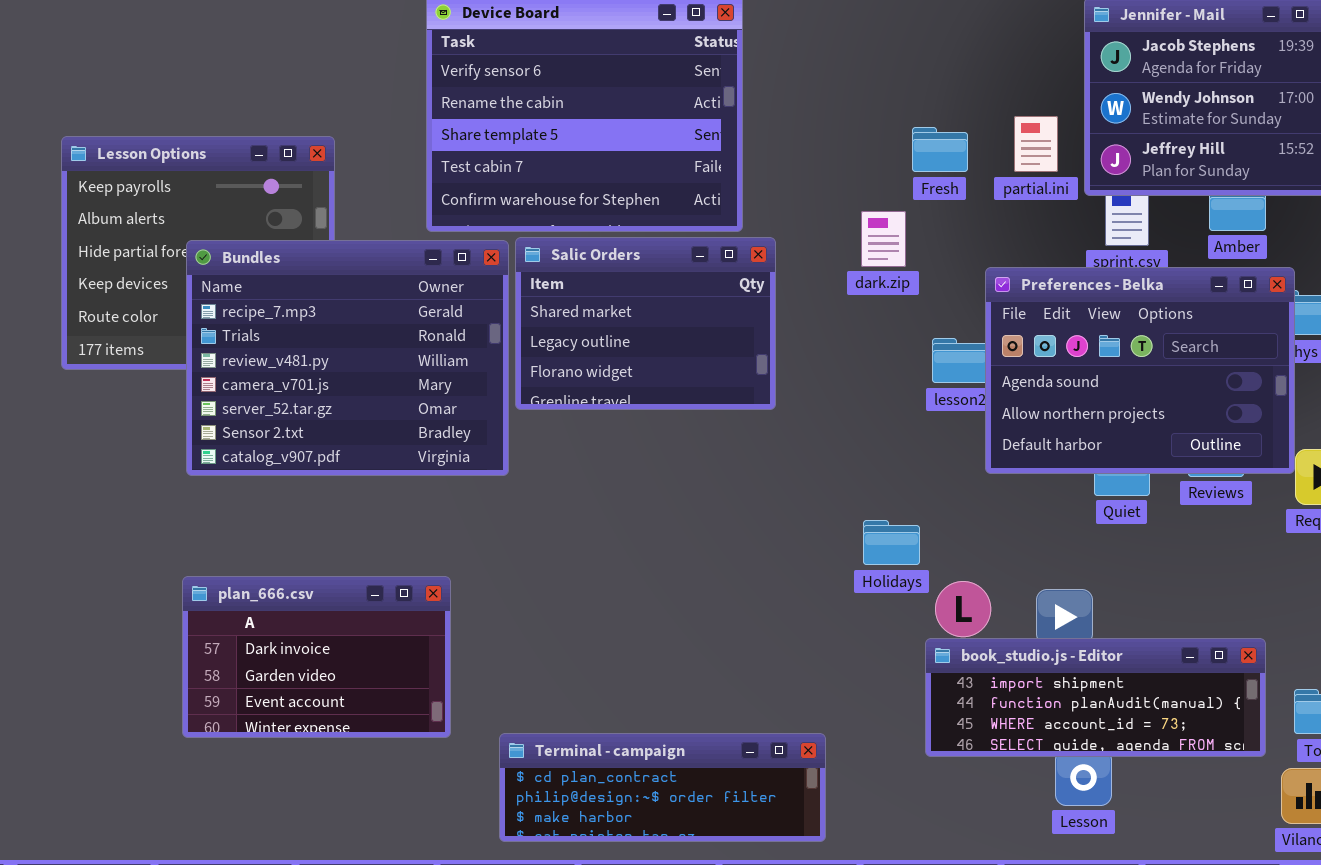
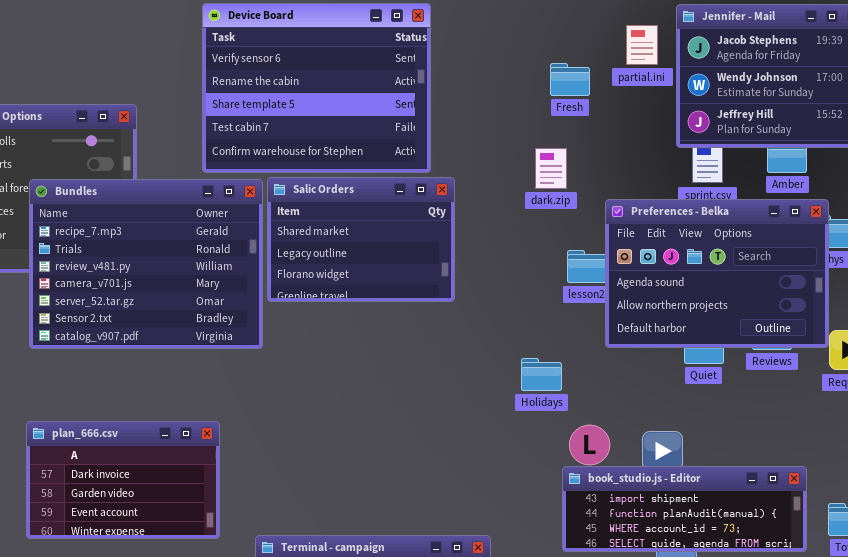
partial.ini: [1014,116,1058,172] -> [626,25,658,65], moved
Fresh: [912,127,968,172] -> [550,63,590,96], moved
dark.zip: [861,211,906,267] -> [535,148,567,189], moved
Holidays: [863,520,920,565] -> [521,358,562,391], moved

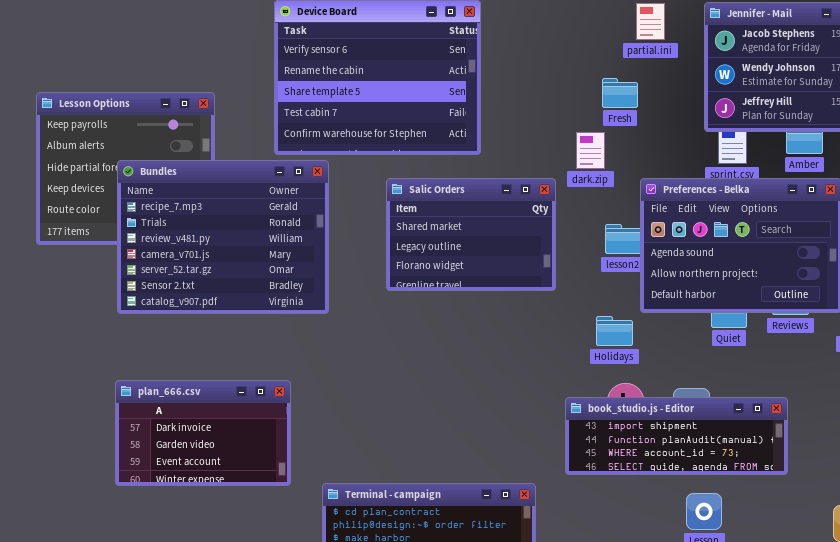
partial.ini: [626,25,658,65] -> [636,3,665,40], moved
Fresh: [550,63,590,96] -> [602,78,638,108], moved
Salic Orders: [267,177,455,302] -> [386,178,556,291], moved
Holidays: [521,358,562,391] -> [596,316,633,346], moved
book_studio.js - Editor: [562,466,807,552] -> [565,397,788,475], moved

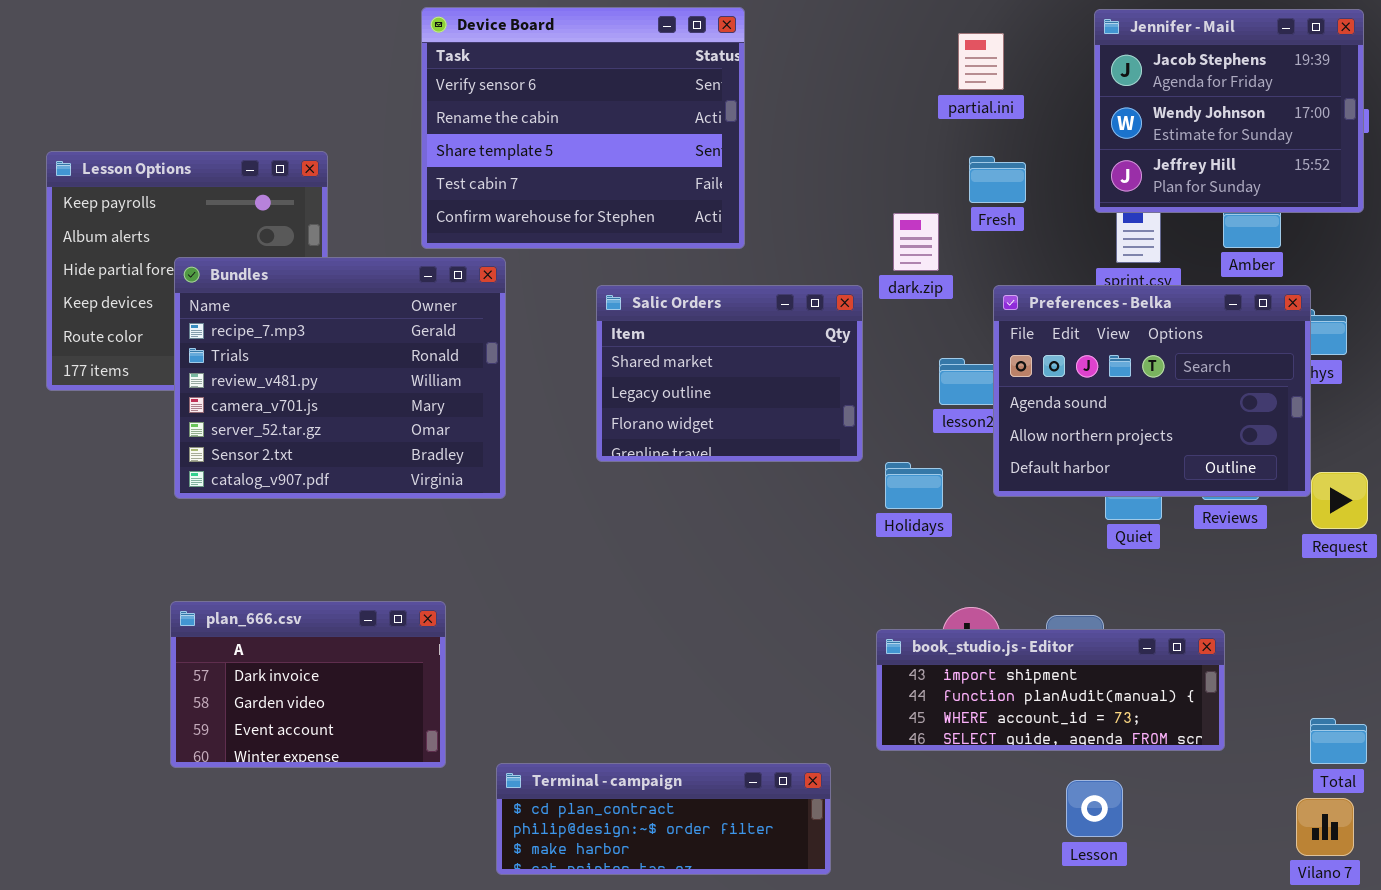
partial.ini: [636,3,665,40] -> [958,33,1004,90], moved
Fresh: [602,78,638,108] -> [969,156,1026,203], moved
Holidays: [596,316,633,346] -> [885,462,943,509], moved

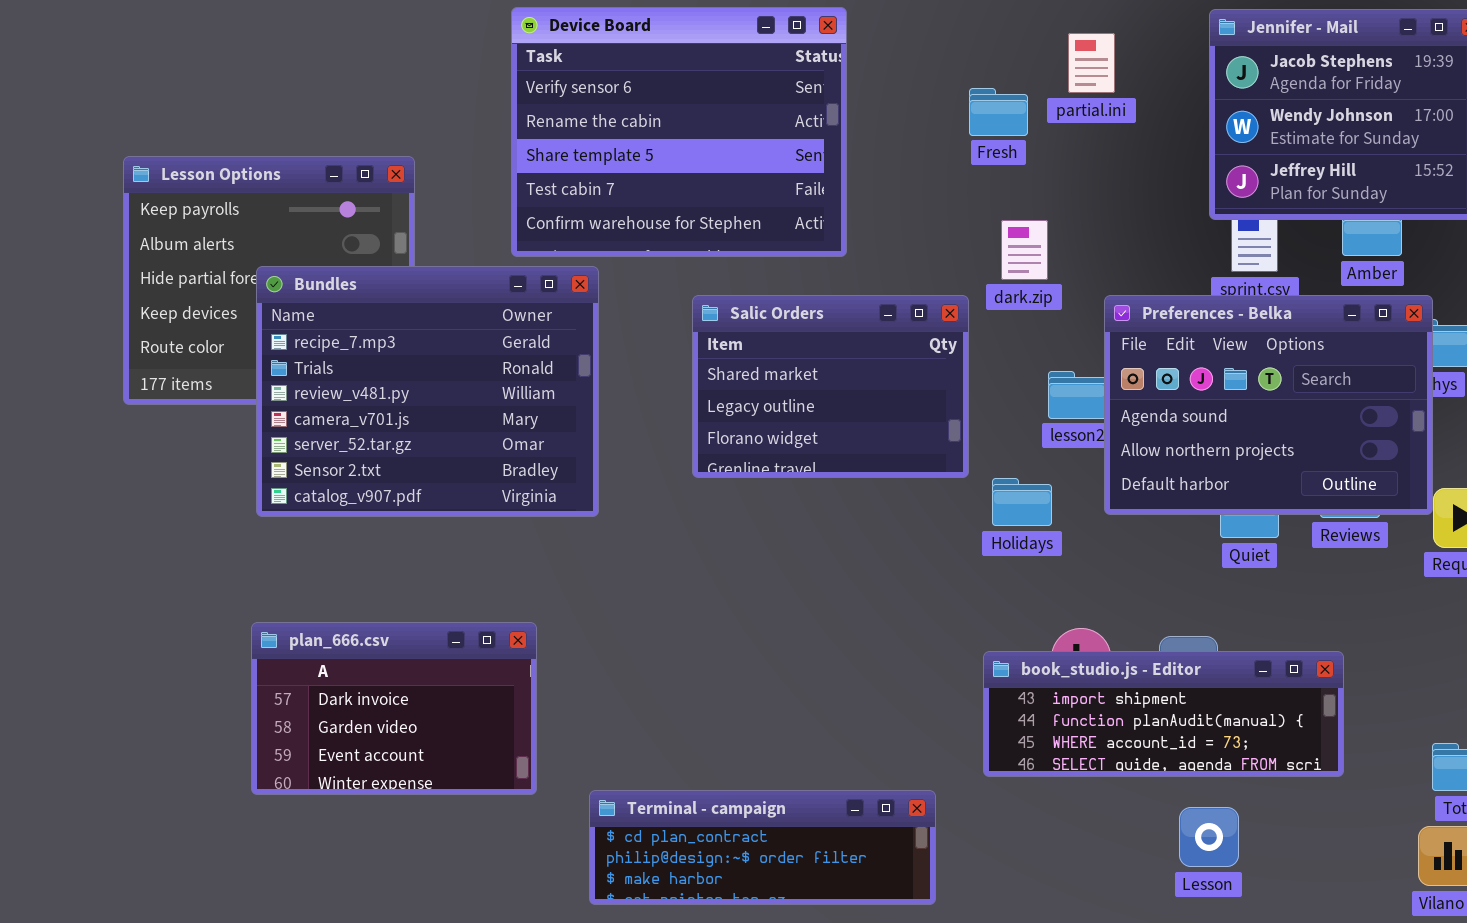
Fresh: [969,156,1026,203] -> [969,88,1028,136], moved

